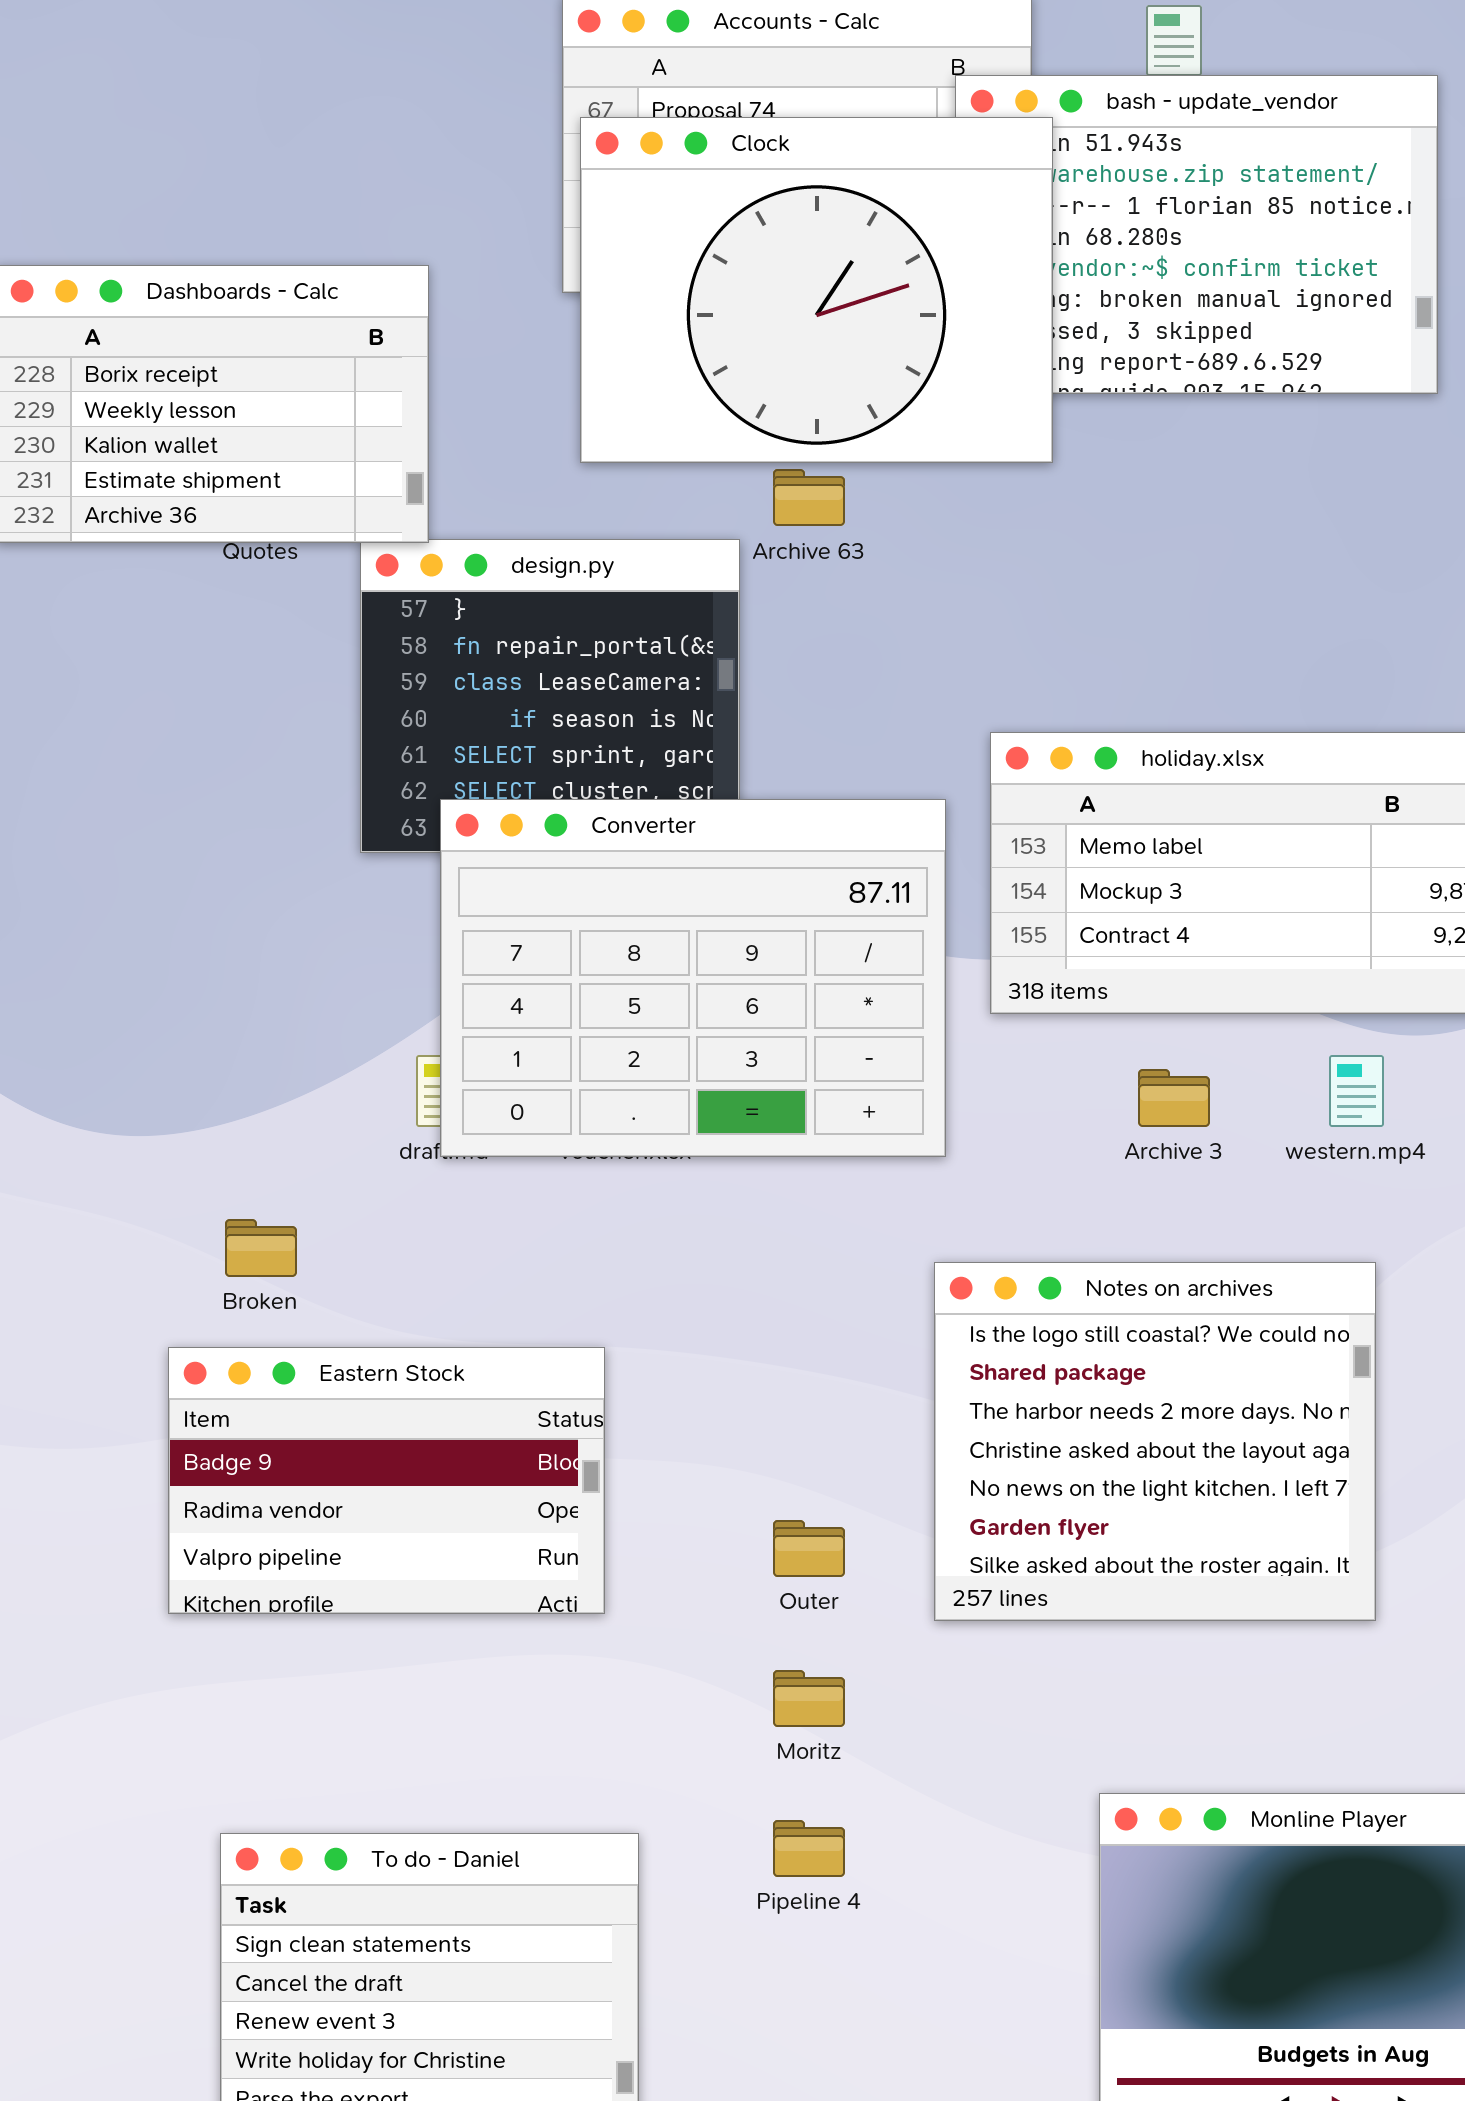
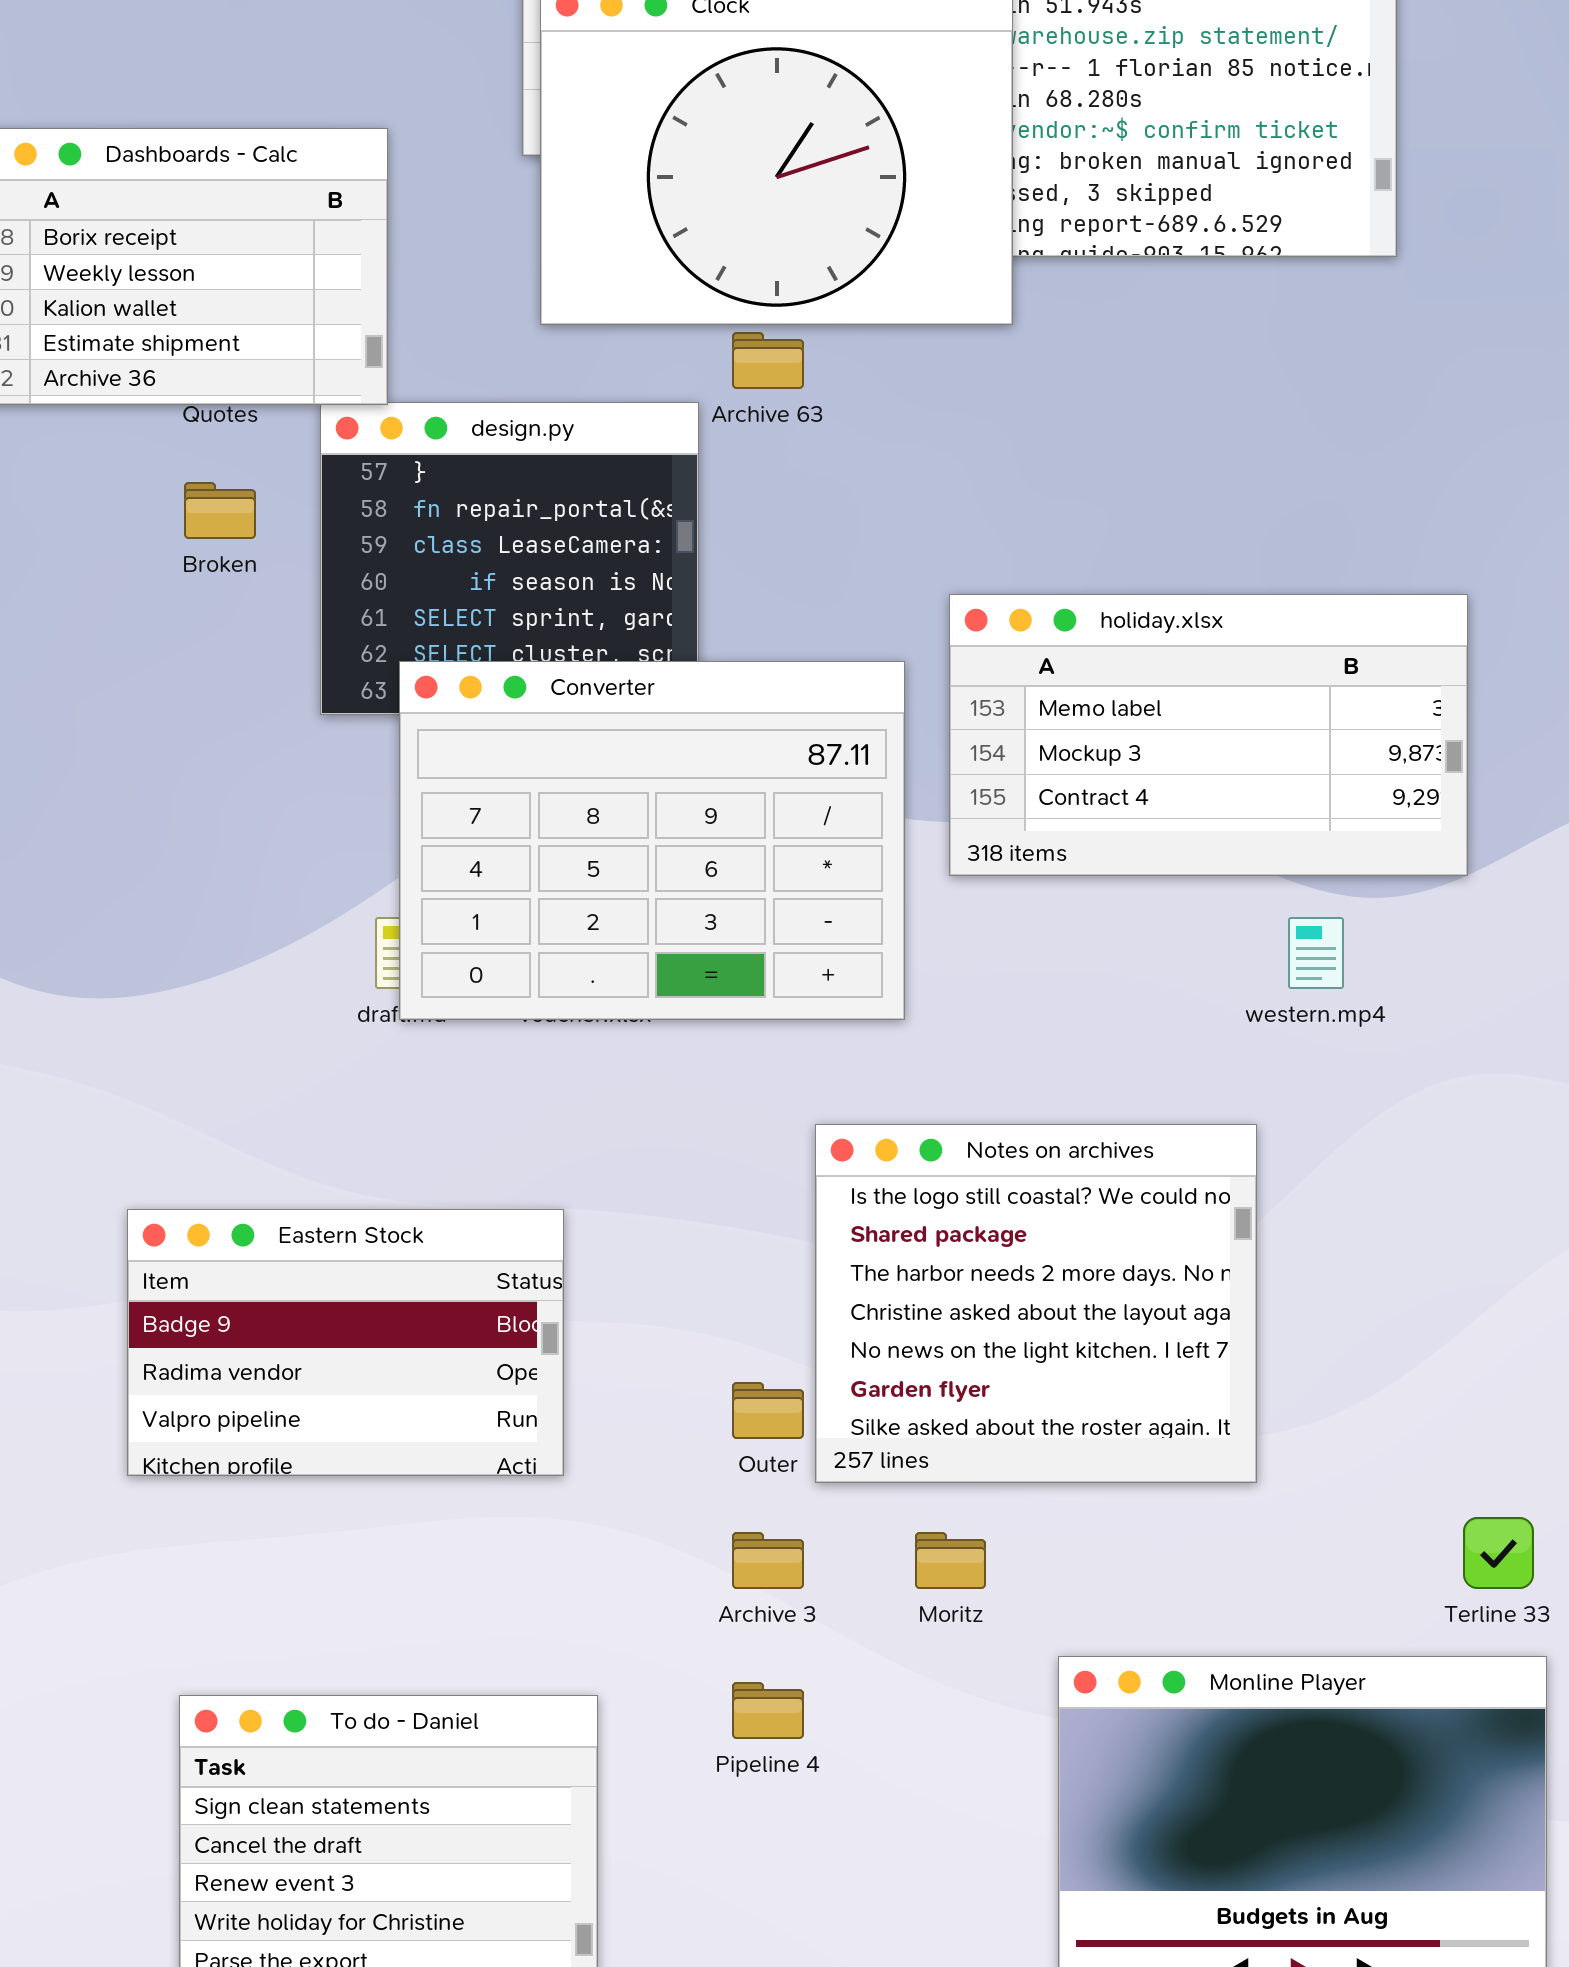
Archive 3: [1138,1069,1210,1127] -> [732,1532,804,1589], moved
Broken: [225,1219,297,1277] -> [184,482,256,539], moved
Notes on archives: [934,1262,1376,1621] -> [815,1124,1257,1483], moved
Moritz: [773,1670,845,1727] -> [915,1532,986,1589], moved

